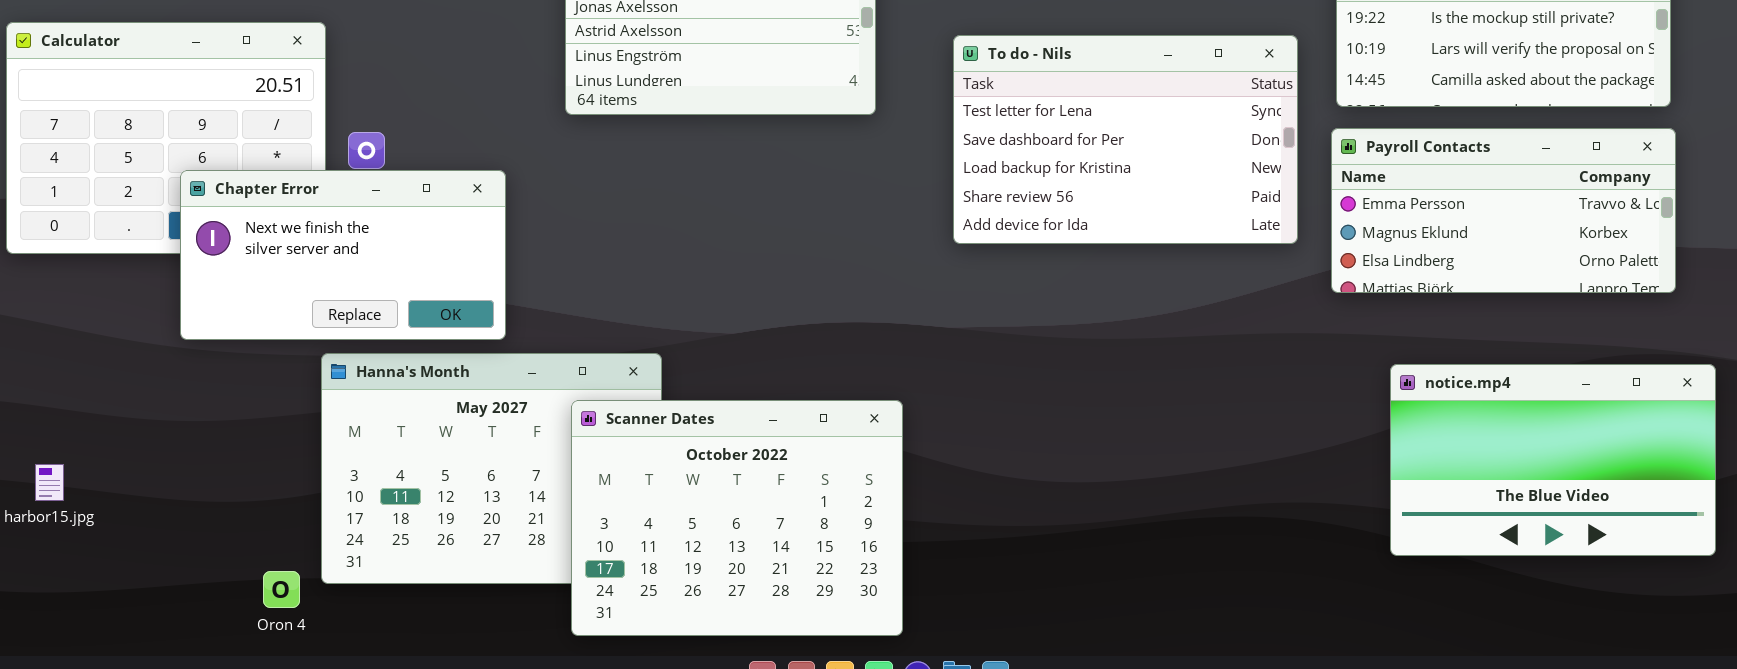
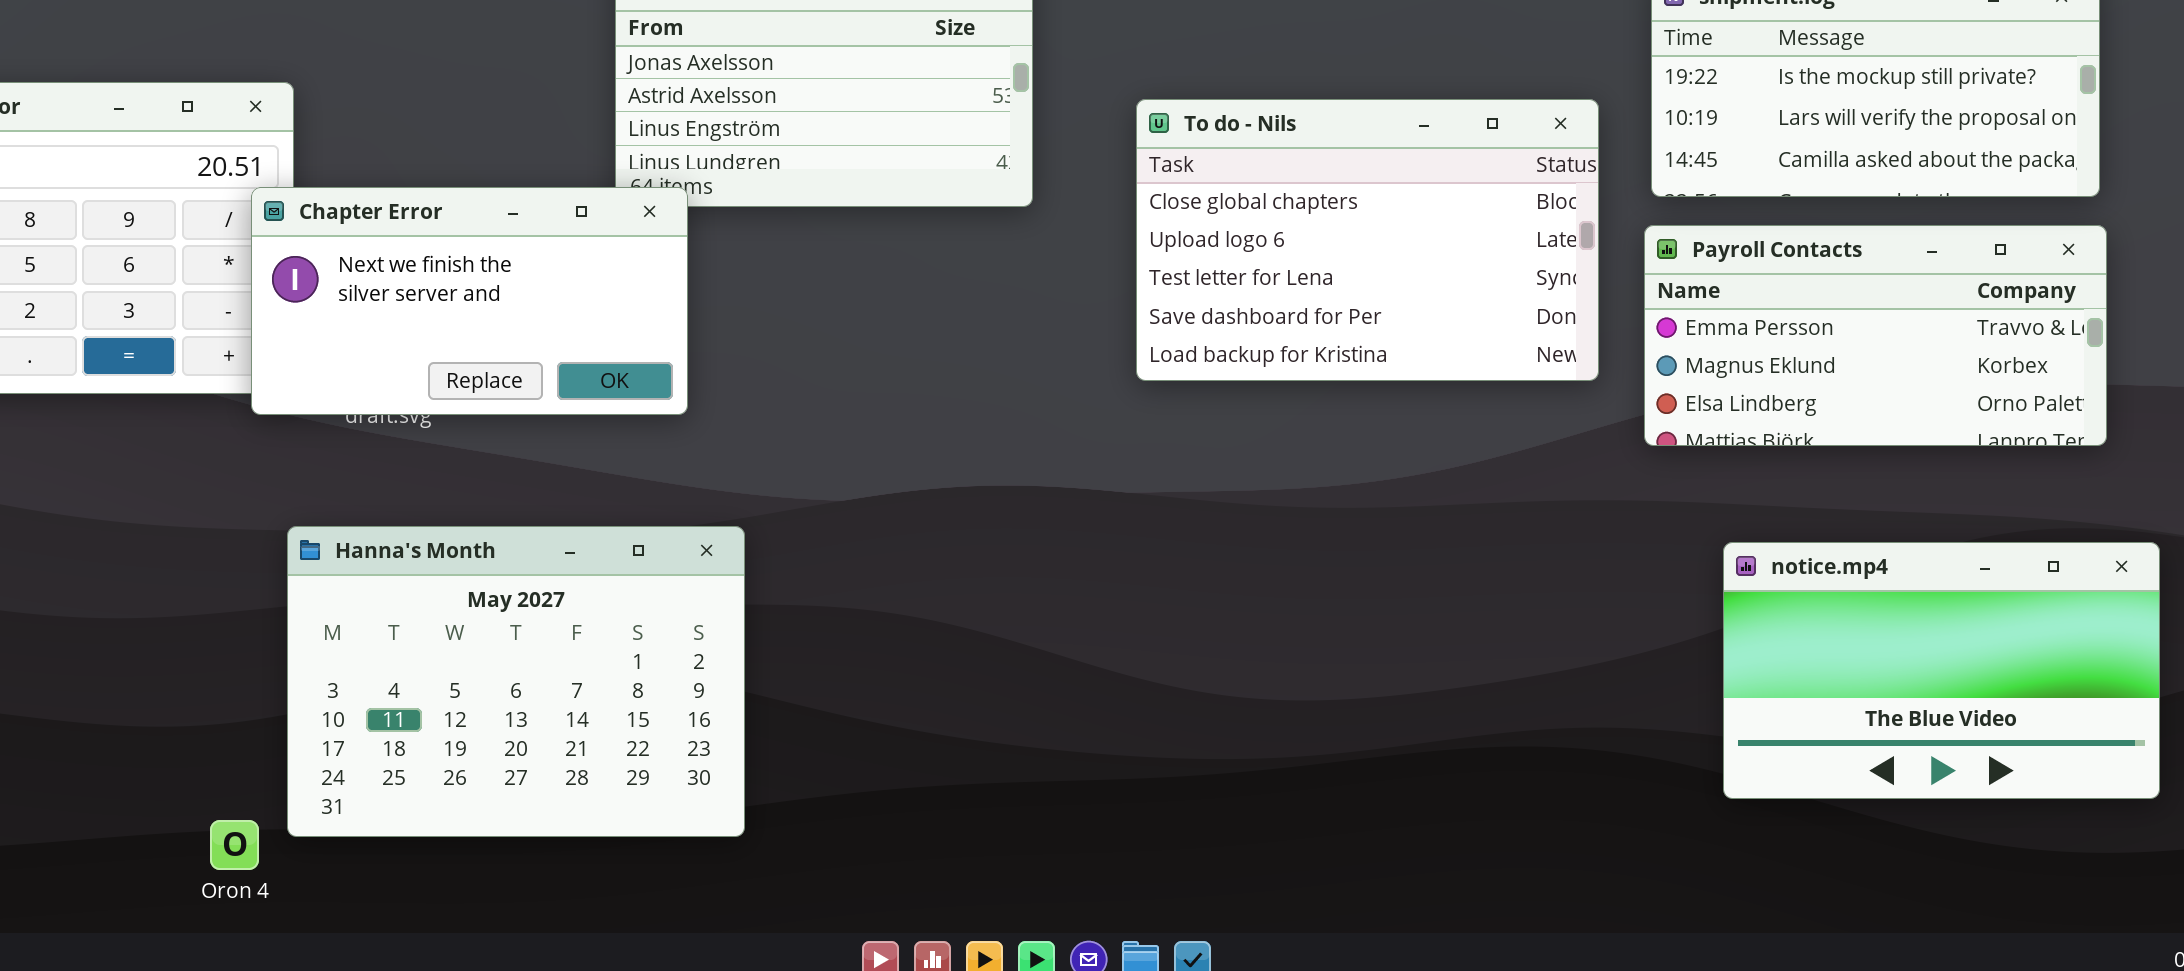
To do - Nils: [953,35,1298,244] -> [1136,99,1599,381], scrolled up 2 rows
Chapter Error: [180,170,506,340] -> [251,187,688,415], moved
Scanner Dates: [571,400,903,636] -> none, closed

